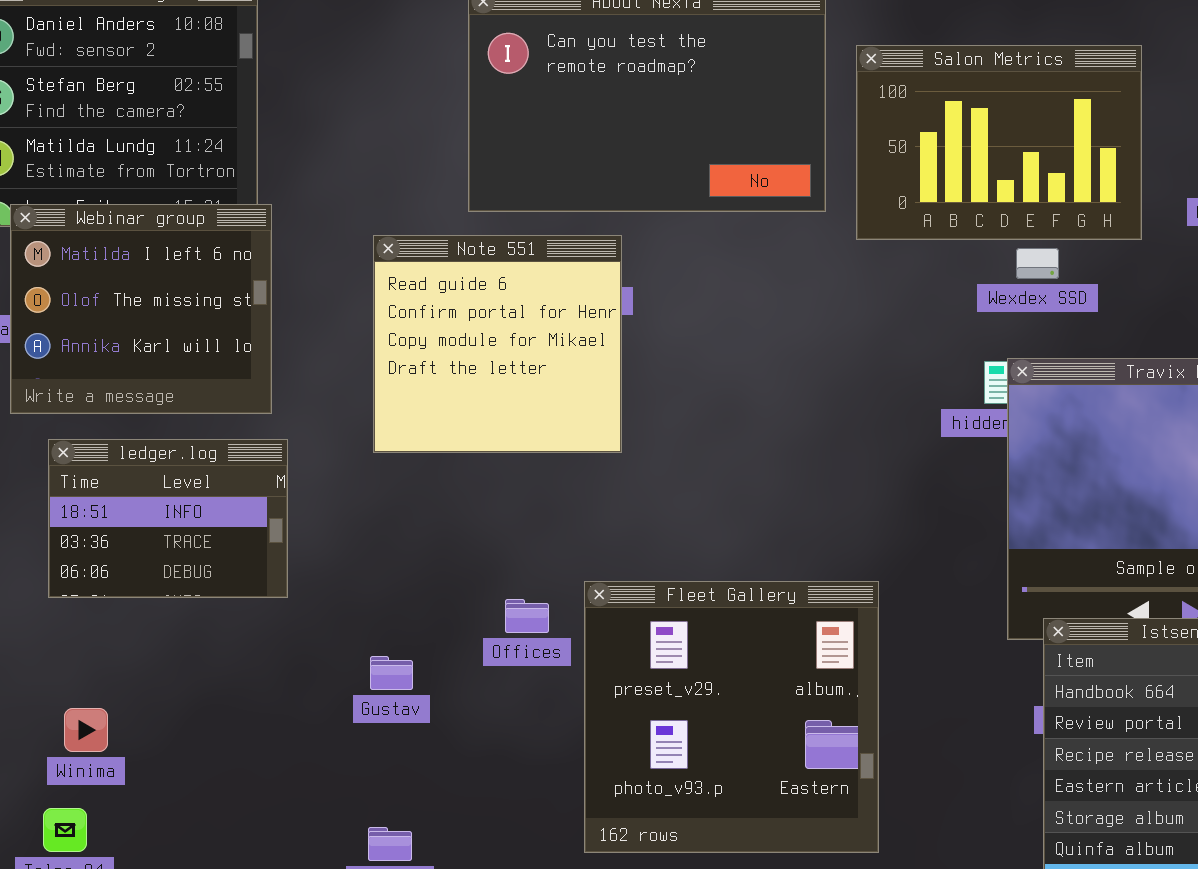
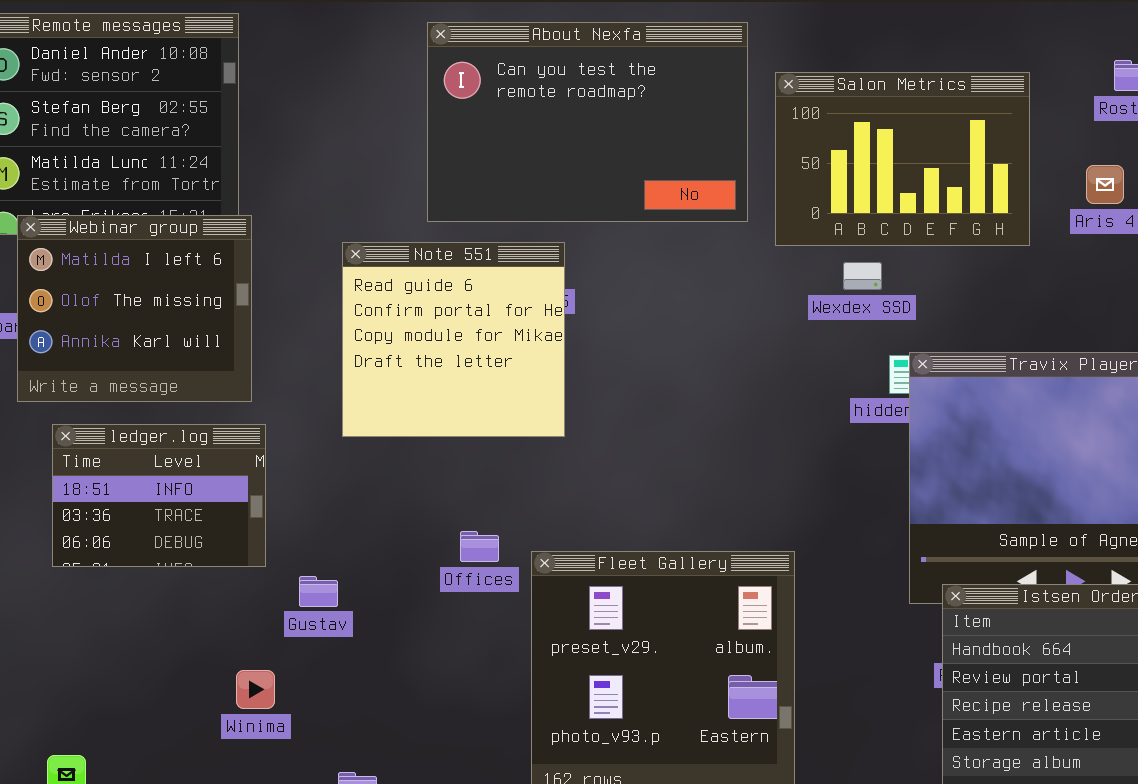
Wexdex SSD: [1016,248,1059,279] -> [843,262,882,290], moved
Offices: [505,599,549,633] -> [460,531,499,562], moved
Gustav: [370,656,413,690] -> [299,576,338,607], moved
Winima: [64,708,108,752] -> [236,670,275,709], moved

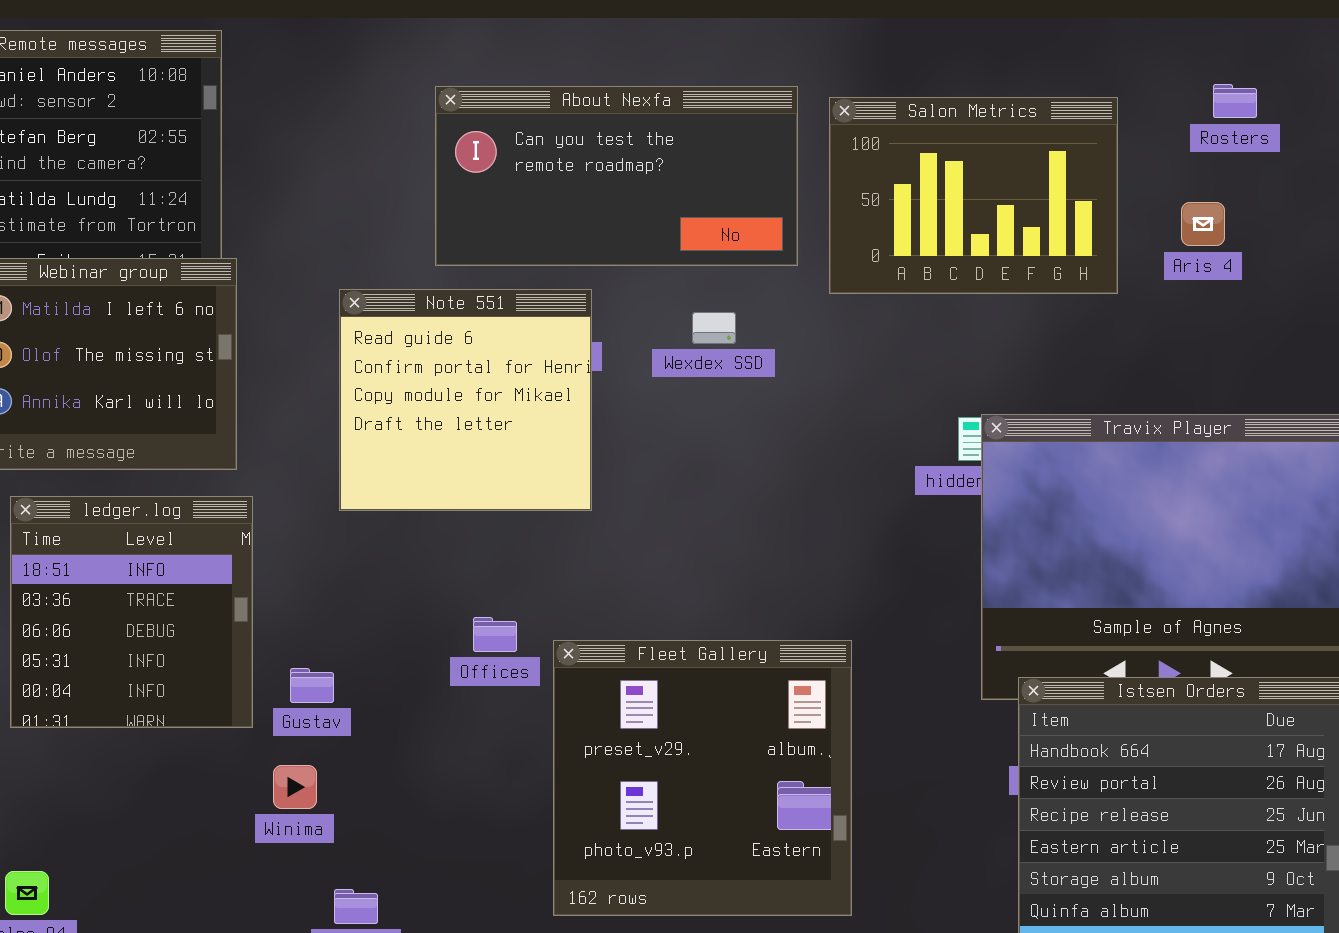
About Nexfa: [427,22,748,222] -> [435,86,798,266], resized
Wexdex SSD: [843,262,882,290] -> [692,312,736,344], moved
ledger.log: [52,424,266,567] -> [10,496,253,728], resized
Winima: [236,670,275,709] -> [273,765,317,809], moved

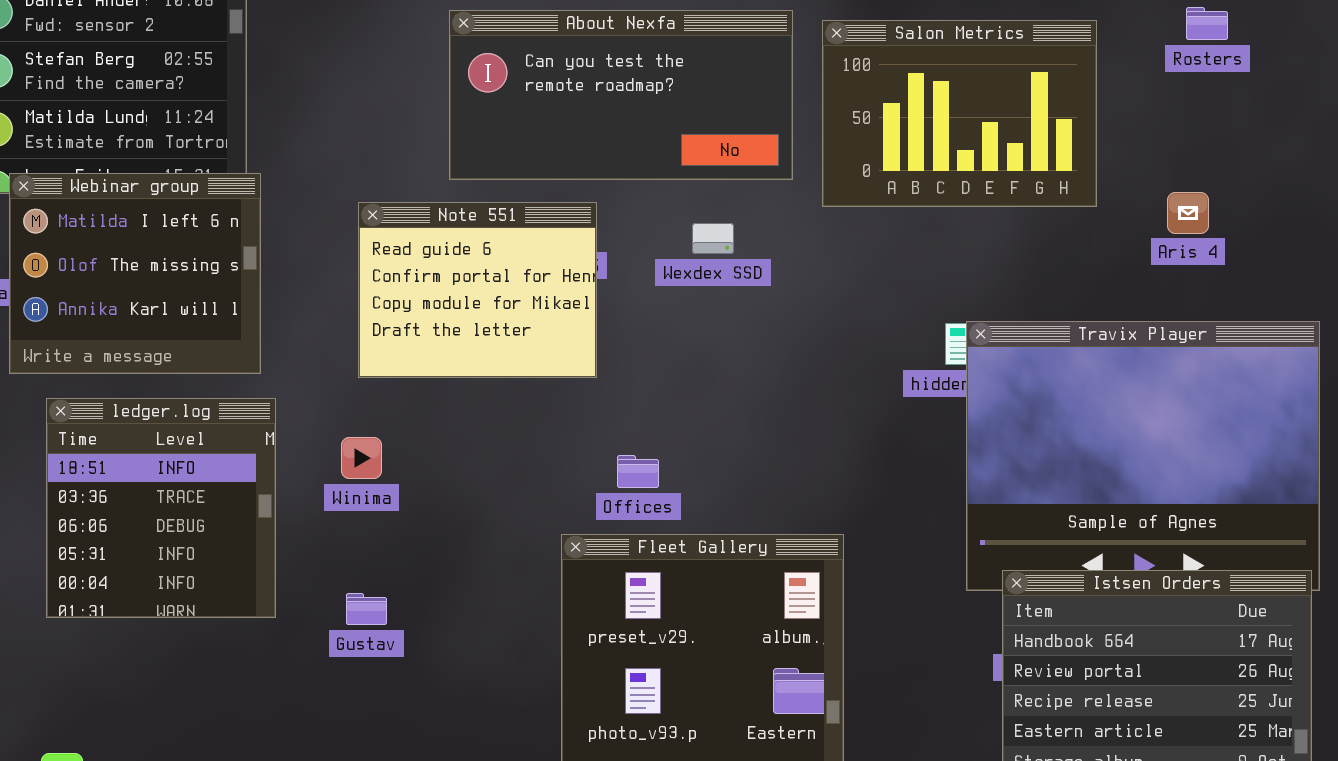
Aris 4: [1181,202,1225,246] -> [1167,192,1209,234], moved
Note 551: [339,289,592,511] -> [358,202,597,378], resized
Offices: [473,617,517,652] -> [617,455,659,488], moved
Gustav: [290,668,334,703] -> [346,593,387,625], moved
Winima: [273,765,317,809] -> [341,437,382,479], moved

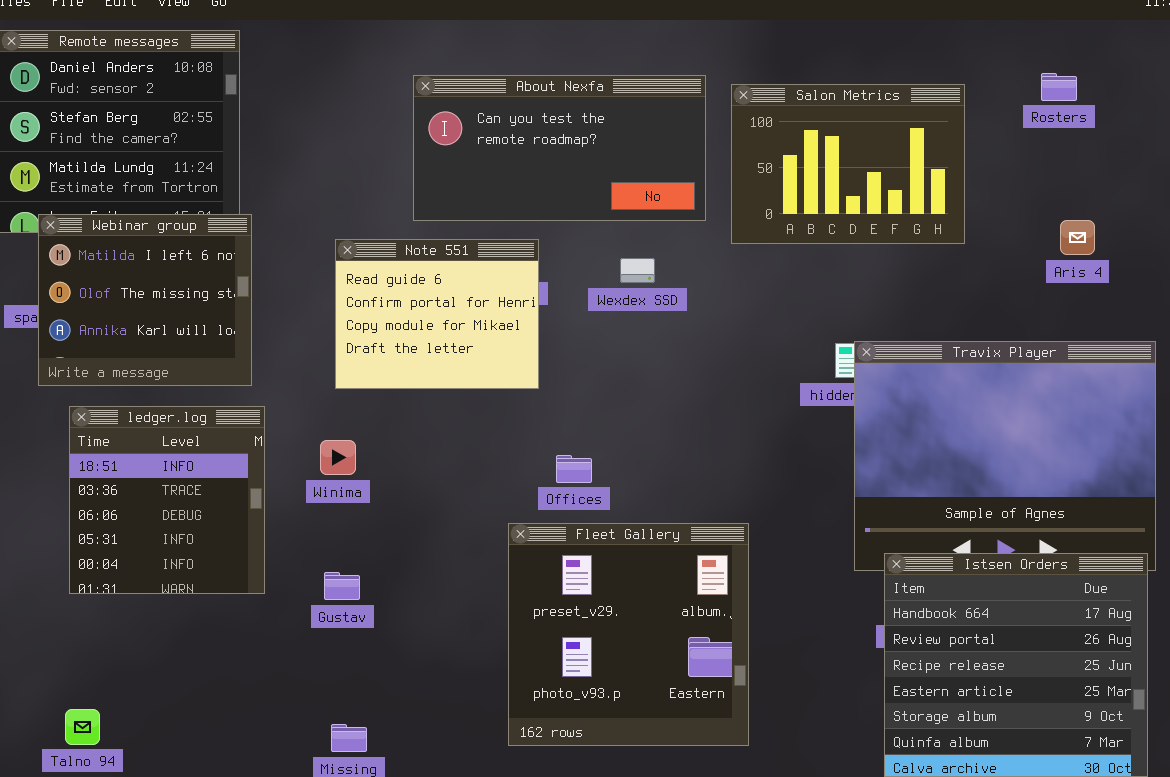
Aris 4: [1167,192,1209,234] -> [1060,220,1095,255], moved

